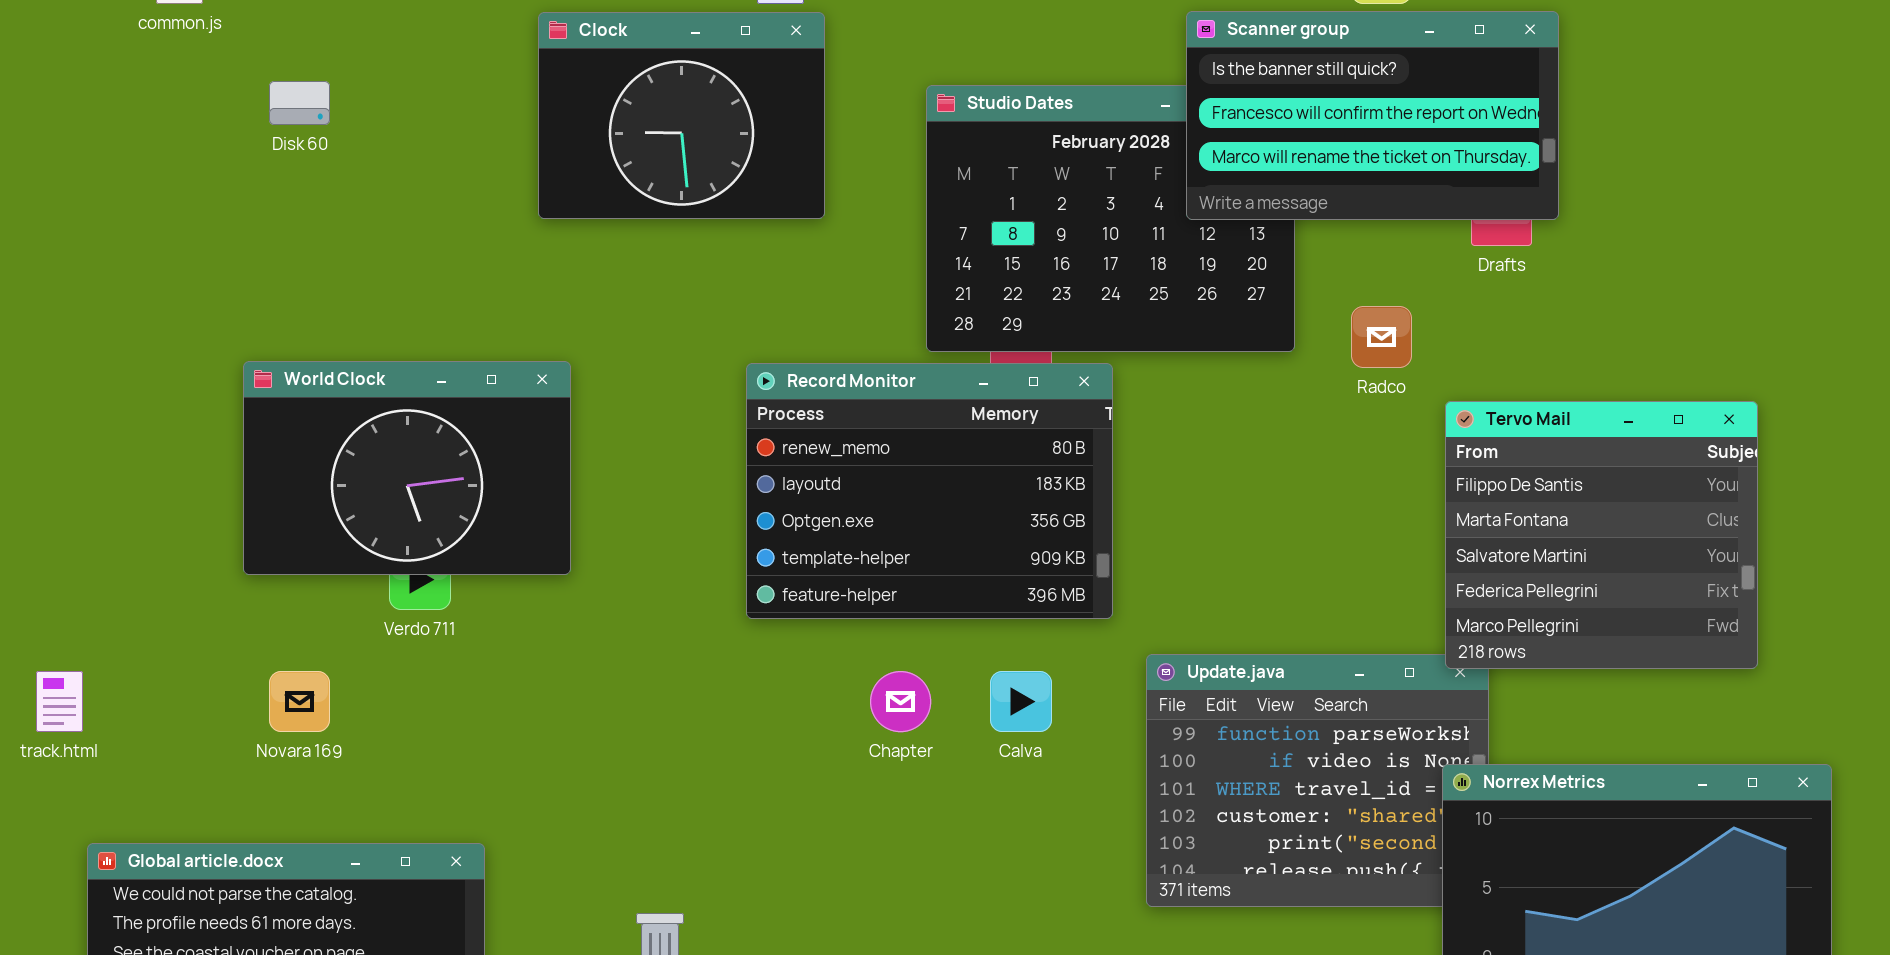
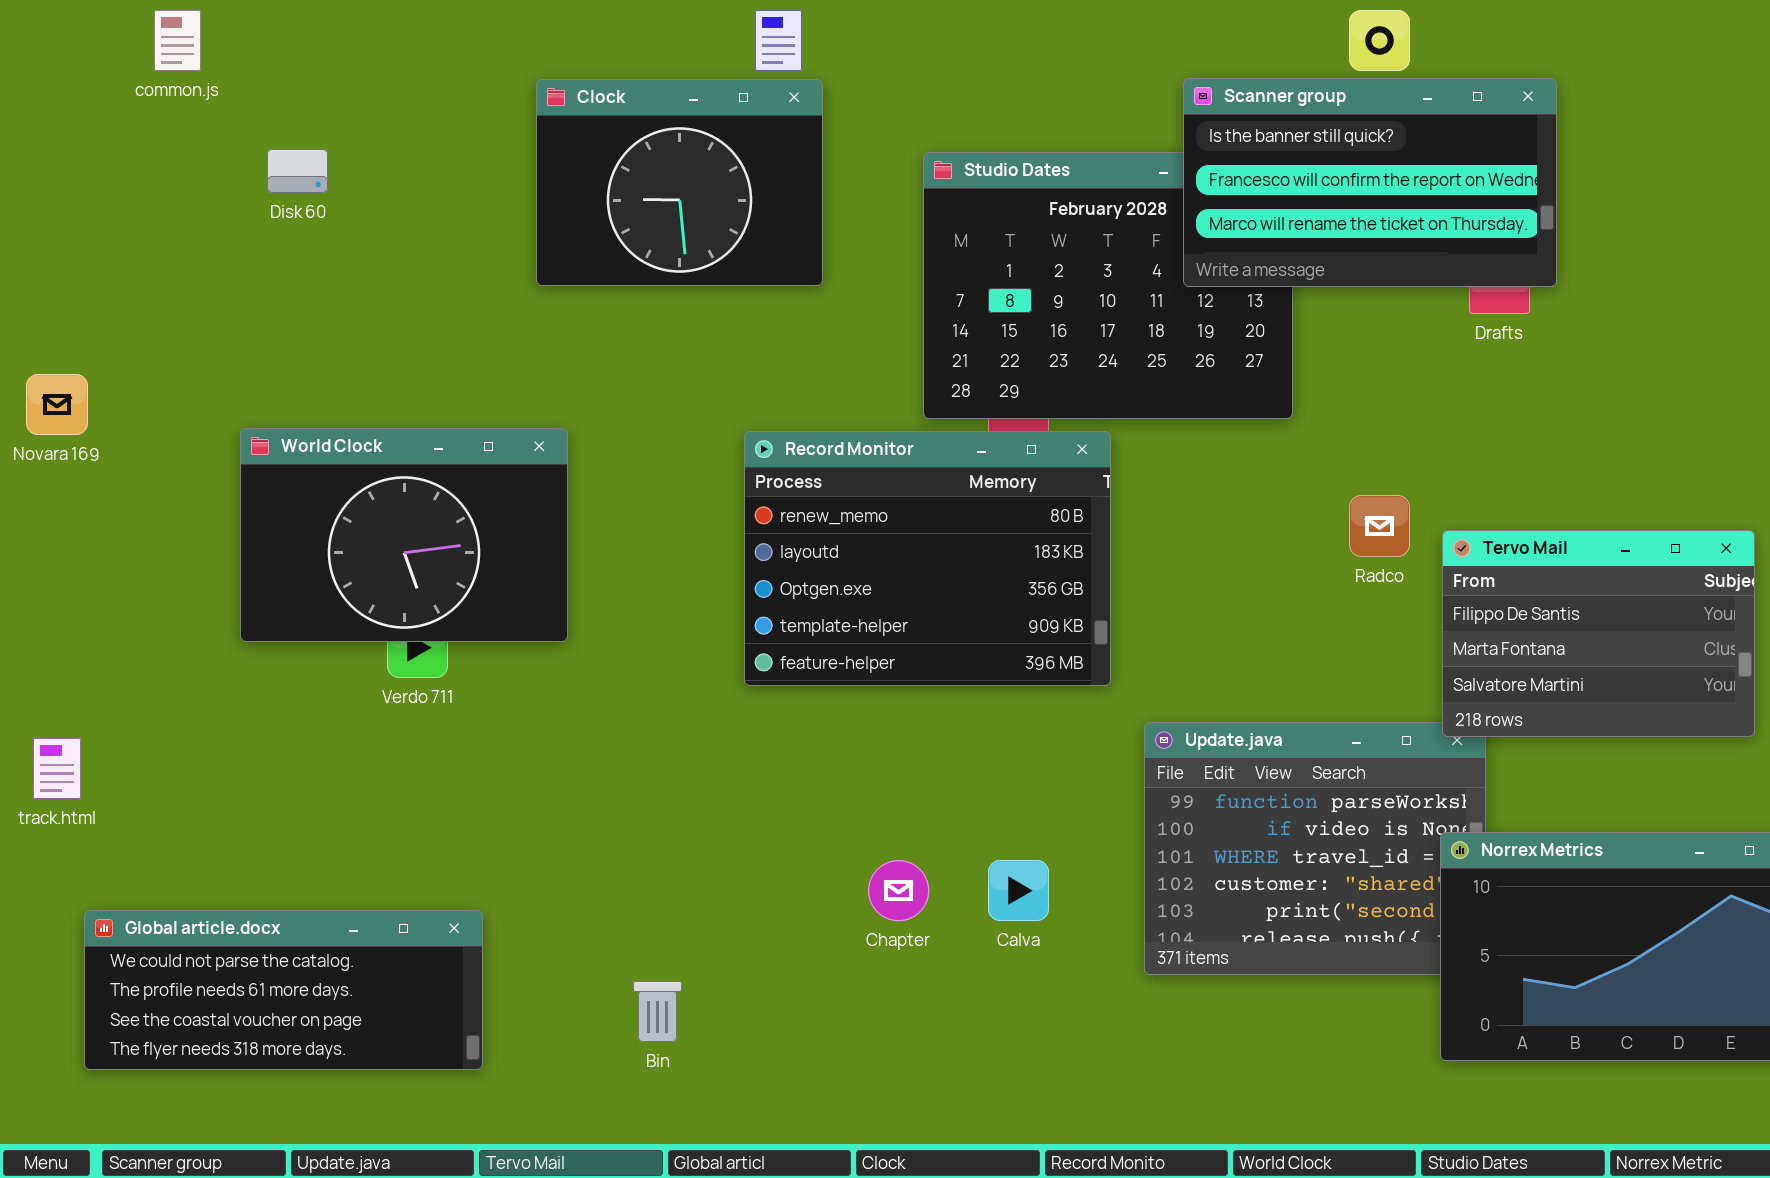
Radco: [1351,306,1412,368] -> [1349,495,1410,557], moved
Tervo Mail: [1445,401,1758,669] -> [1442,530,1755,737], resized
Novara 169: [269,671,330,732] -> [26,374,88,435], moved
Chapter: [870,671,931,732] -> [868,860,929,921], moved
Calva: [990,671,1052,732] -> [988,860,1049,921], moved

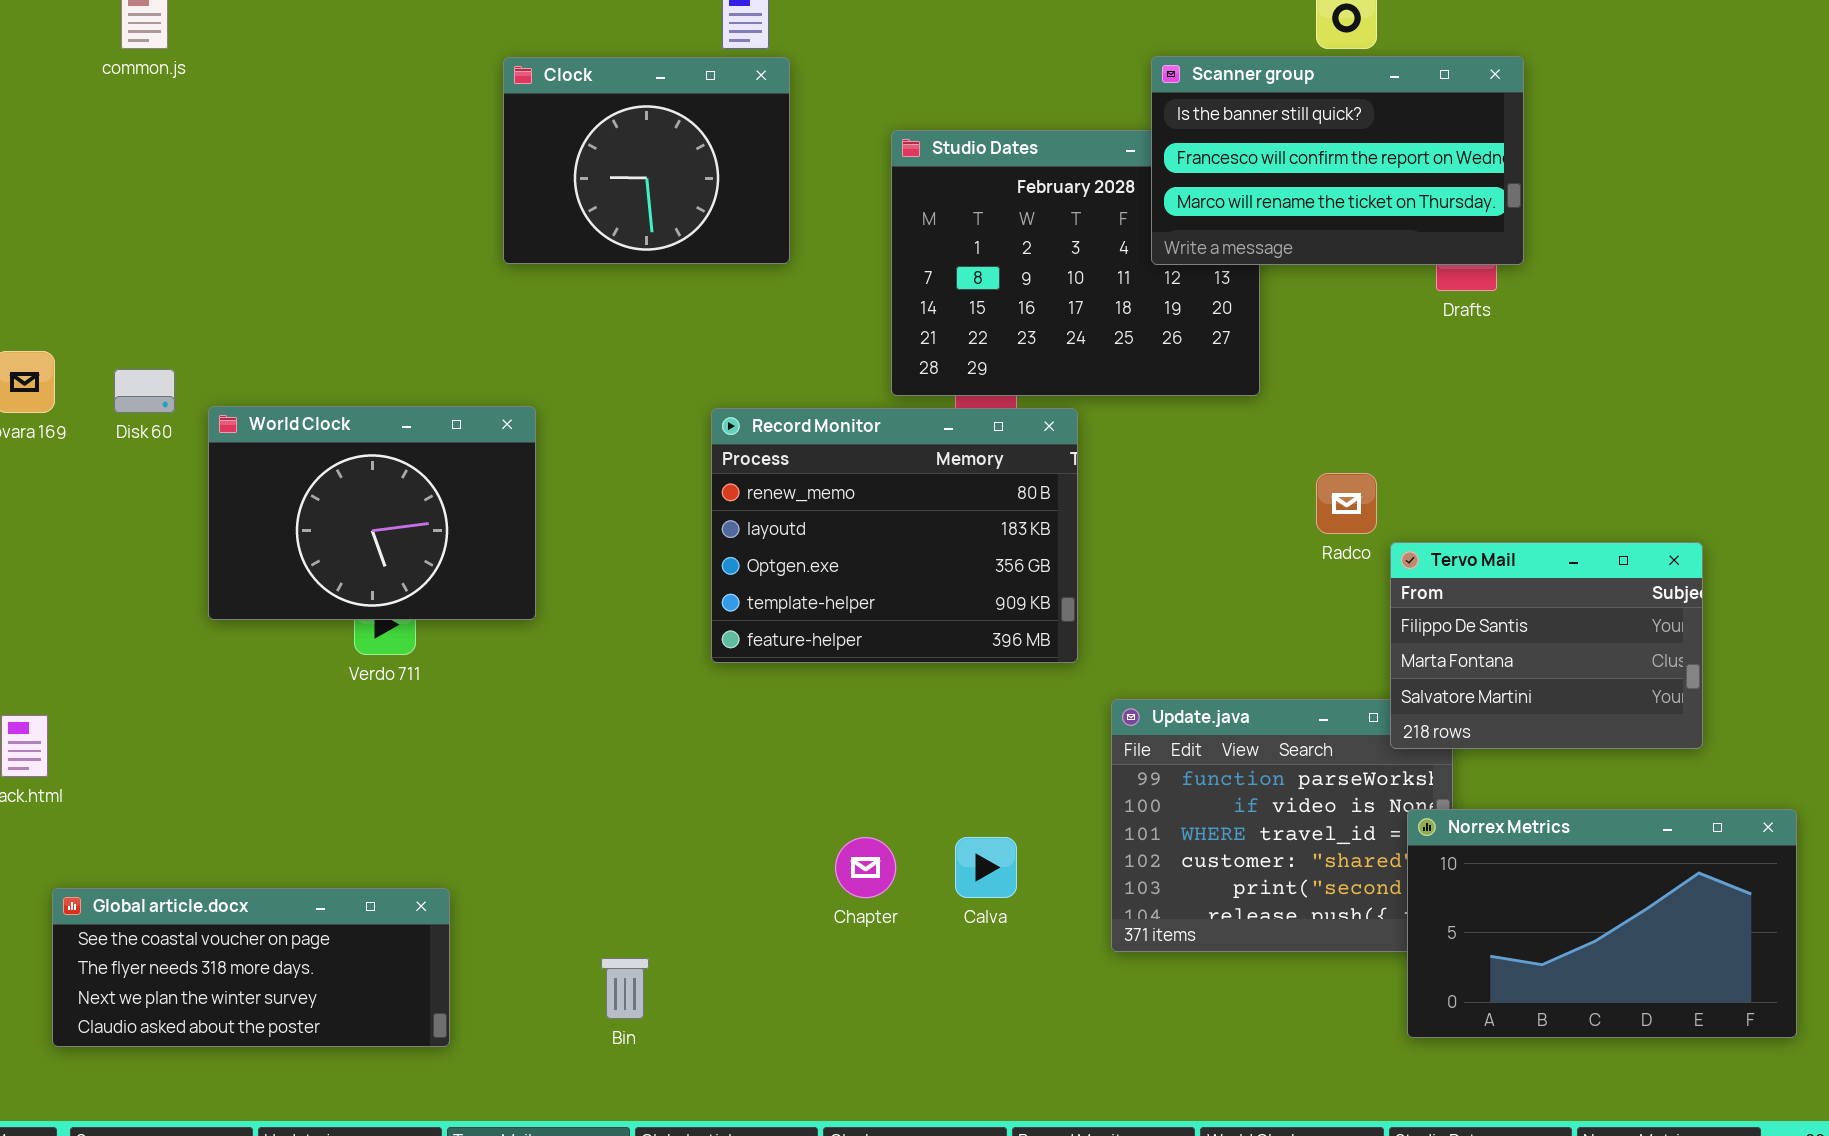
Disk 60: [267,149,328,193] -> [114,369,175,413], moved
Tervo Mail: [1442,530,1755,737] -> [1390,542,1703,749], moved
Global article.docx: [84,910,483,1070] -> [52,888,450,1047], scrolled down 2 rows

